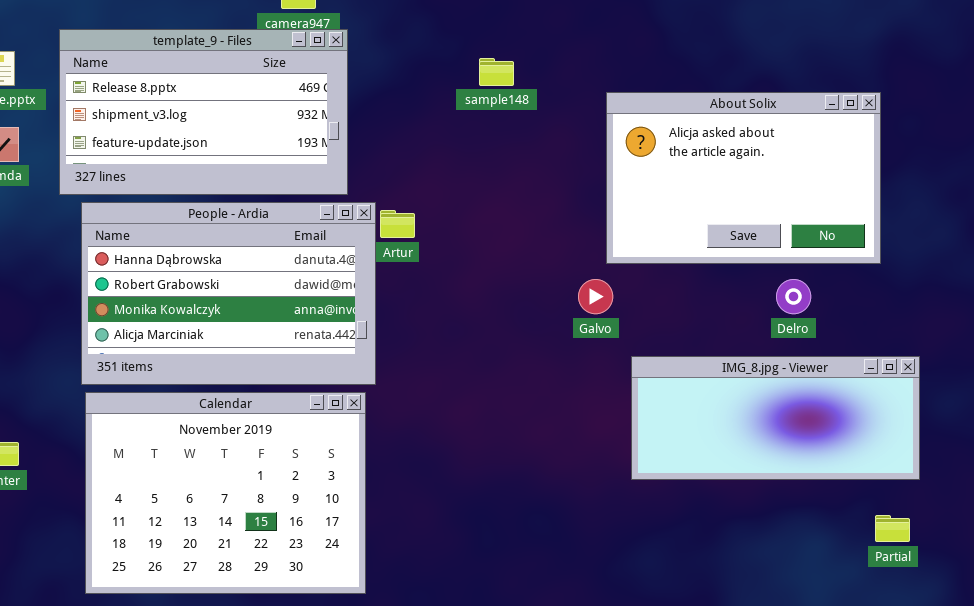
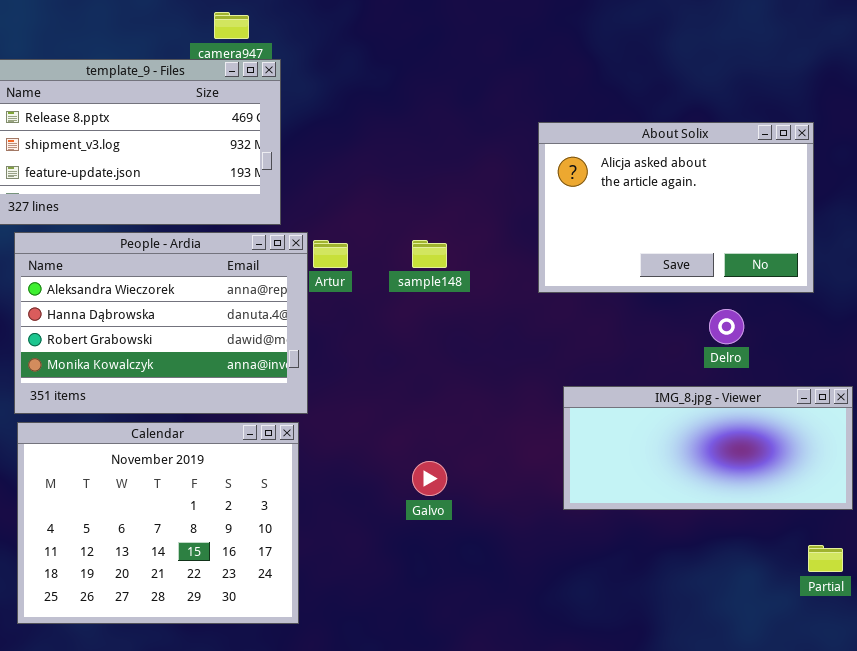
sample148: [479,58,514,86] -> [412,240,447,268], moved
People - Ardia: [81,202,376,385] -> [14,232,308,414], scrolled up 1 row
Galvo: [578,279,613,314] -> [412,461,447,496], moved

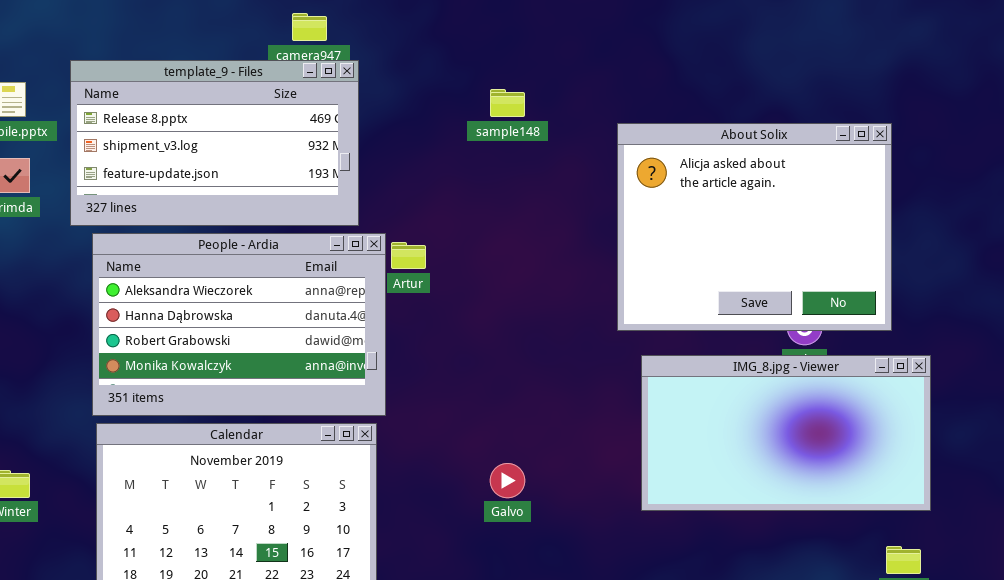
About Solix: [538,122,814,293] -> [617,123,892,331], resized
sample148: [412,240,447,268] -> [490,89,525,117], moved
IMG_8.jpg - Viewer: [563,386,853,510] -> [641,355,931,511], resized

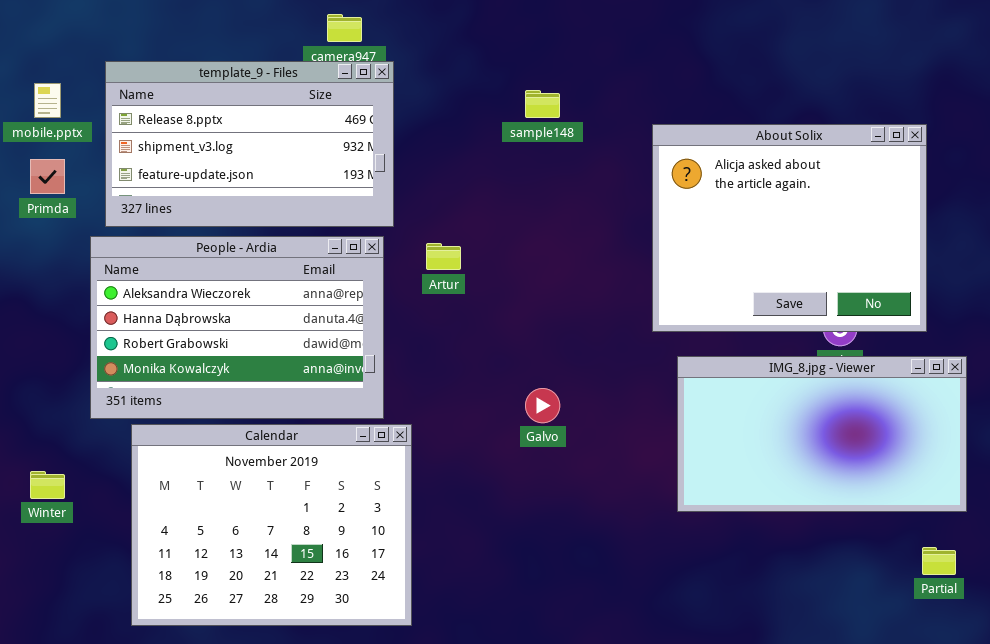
People - Ardia: [92,233,386,416] -> [90,236,384,419], moved
Galvo: [490,463,525,498] -> [525,388,560,423], moved

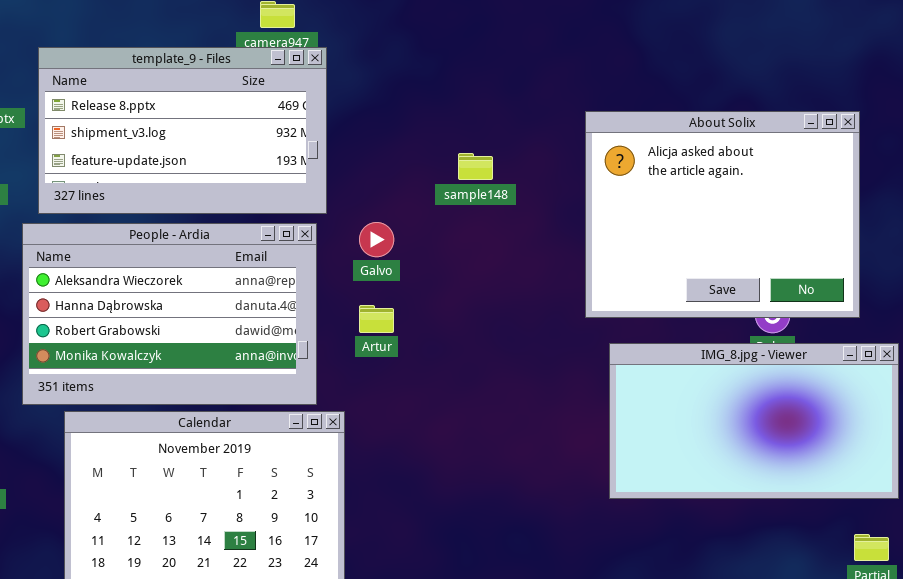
sample148: [525,90,560,118] -> [458,153,493,180], moved
Artur: [426,243,461,270] -> [359,305,394,333], moved
Galvo: [525,388,560,423] -> [359,222,394,257], moved

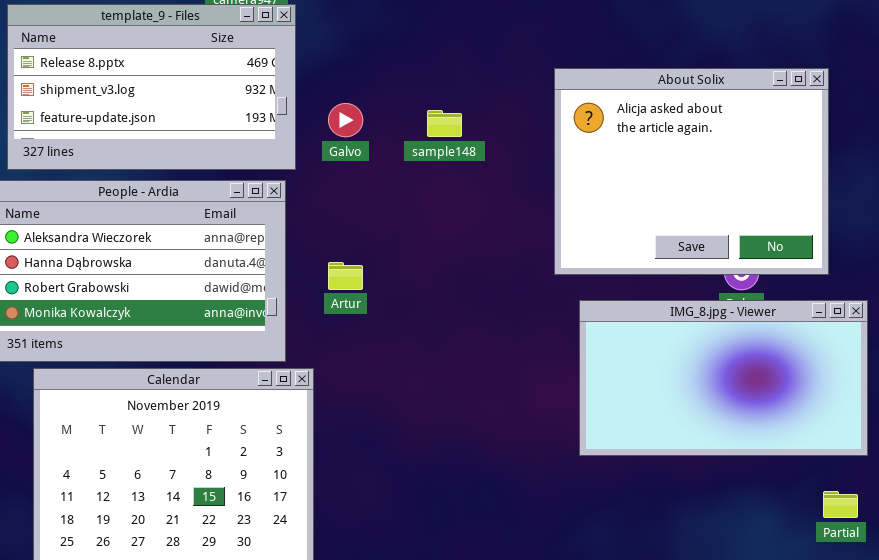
Galvo: [359,222,394,257] -> [328,103,363,137], moved

